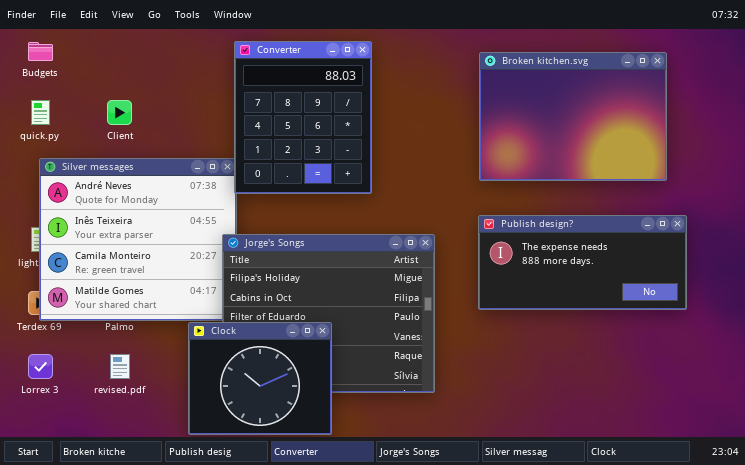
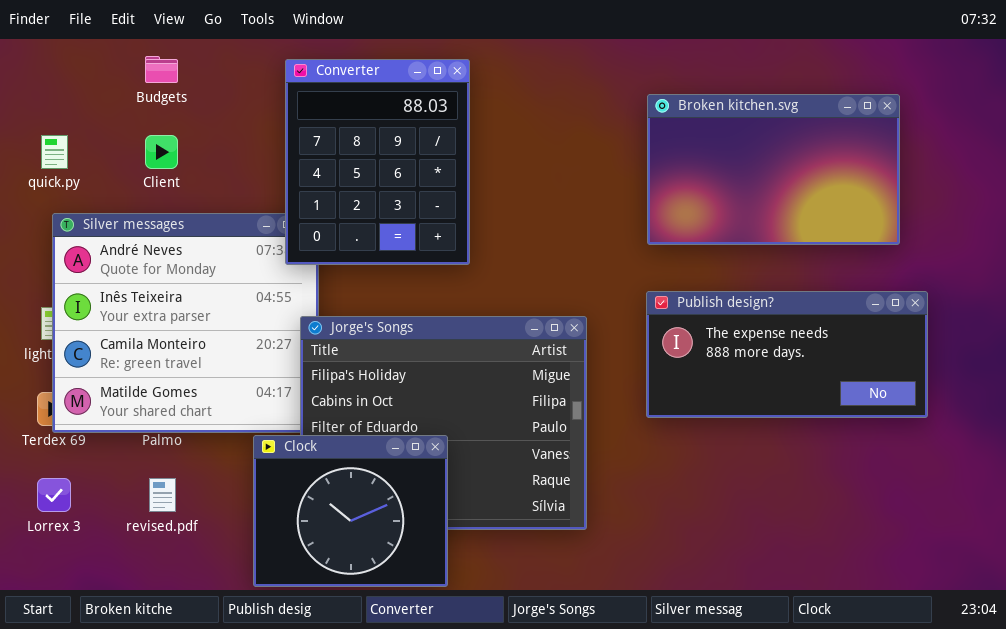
Converter: [234,41,372,194] -> [285,59,470,265], moved
Budgets: [28,42,53,61] -> [145,56,178,83], moved
Broken kitchen.svg: [479,52,667,181] -> [647,94,900,245], resized

